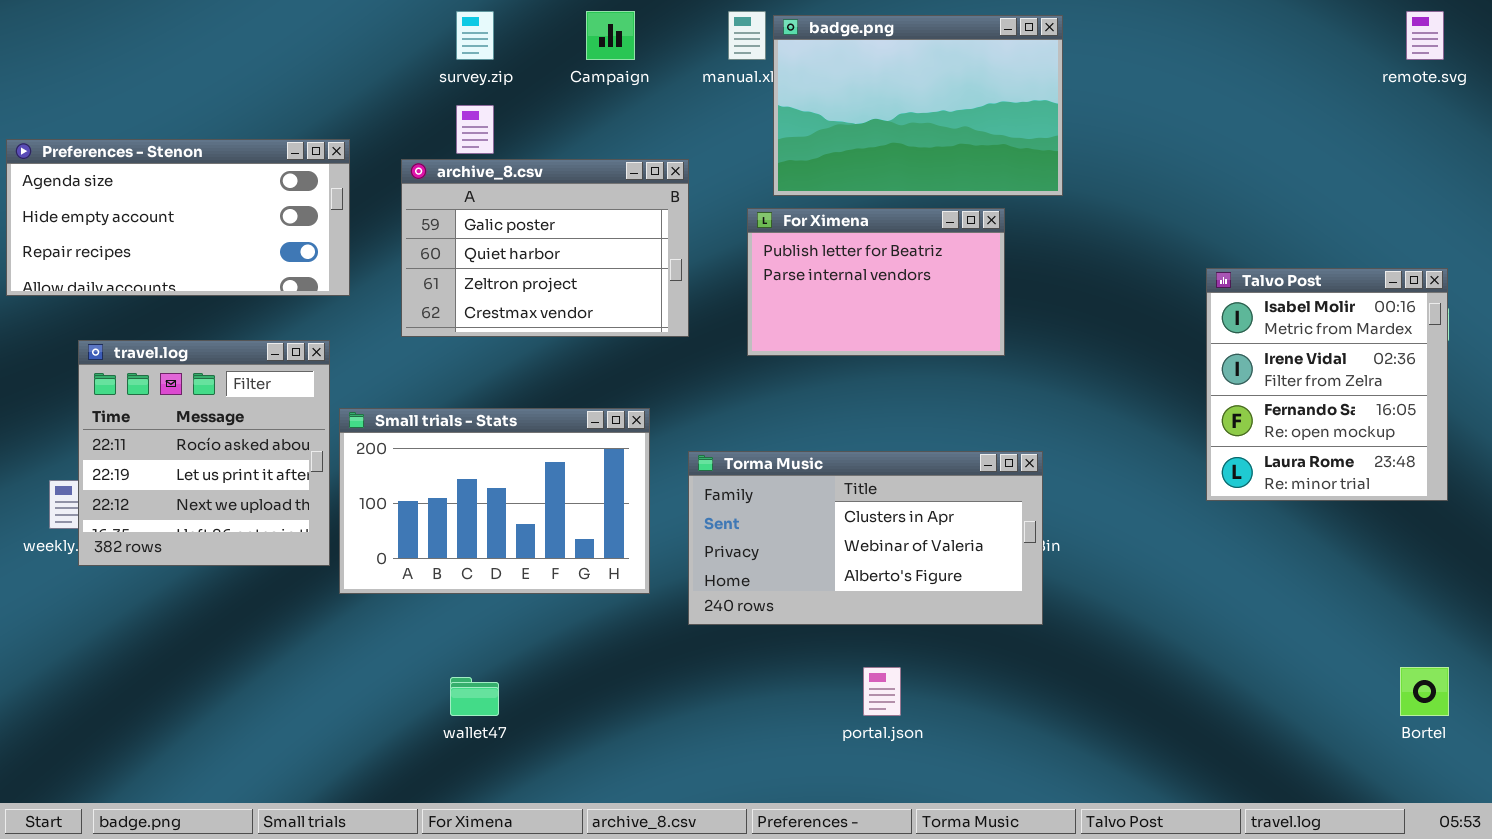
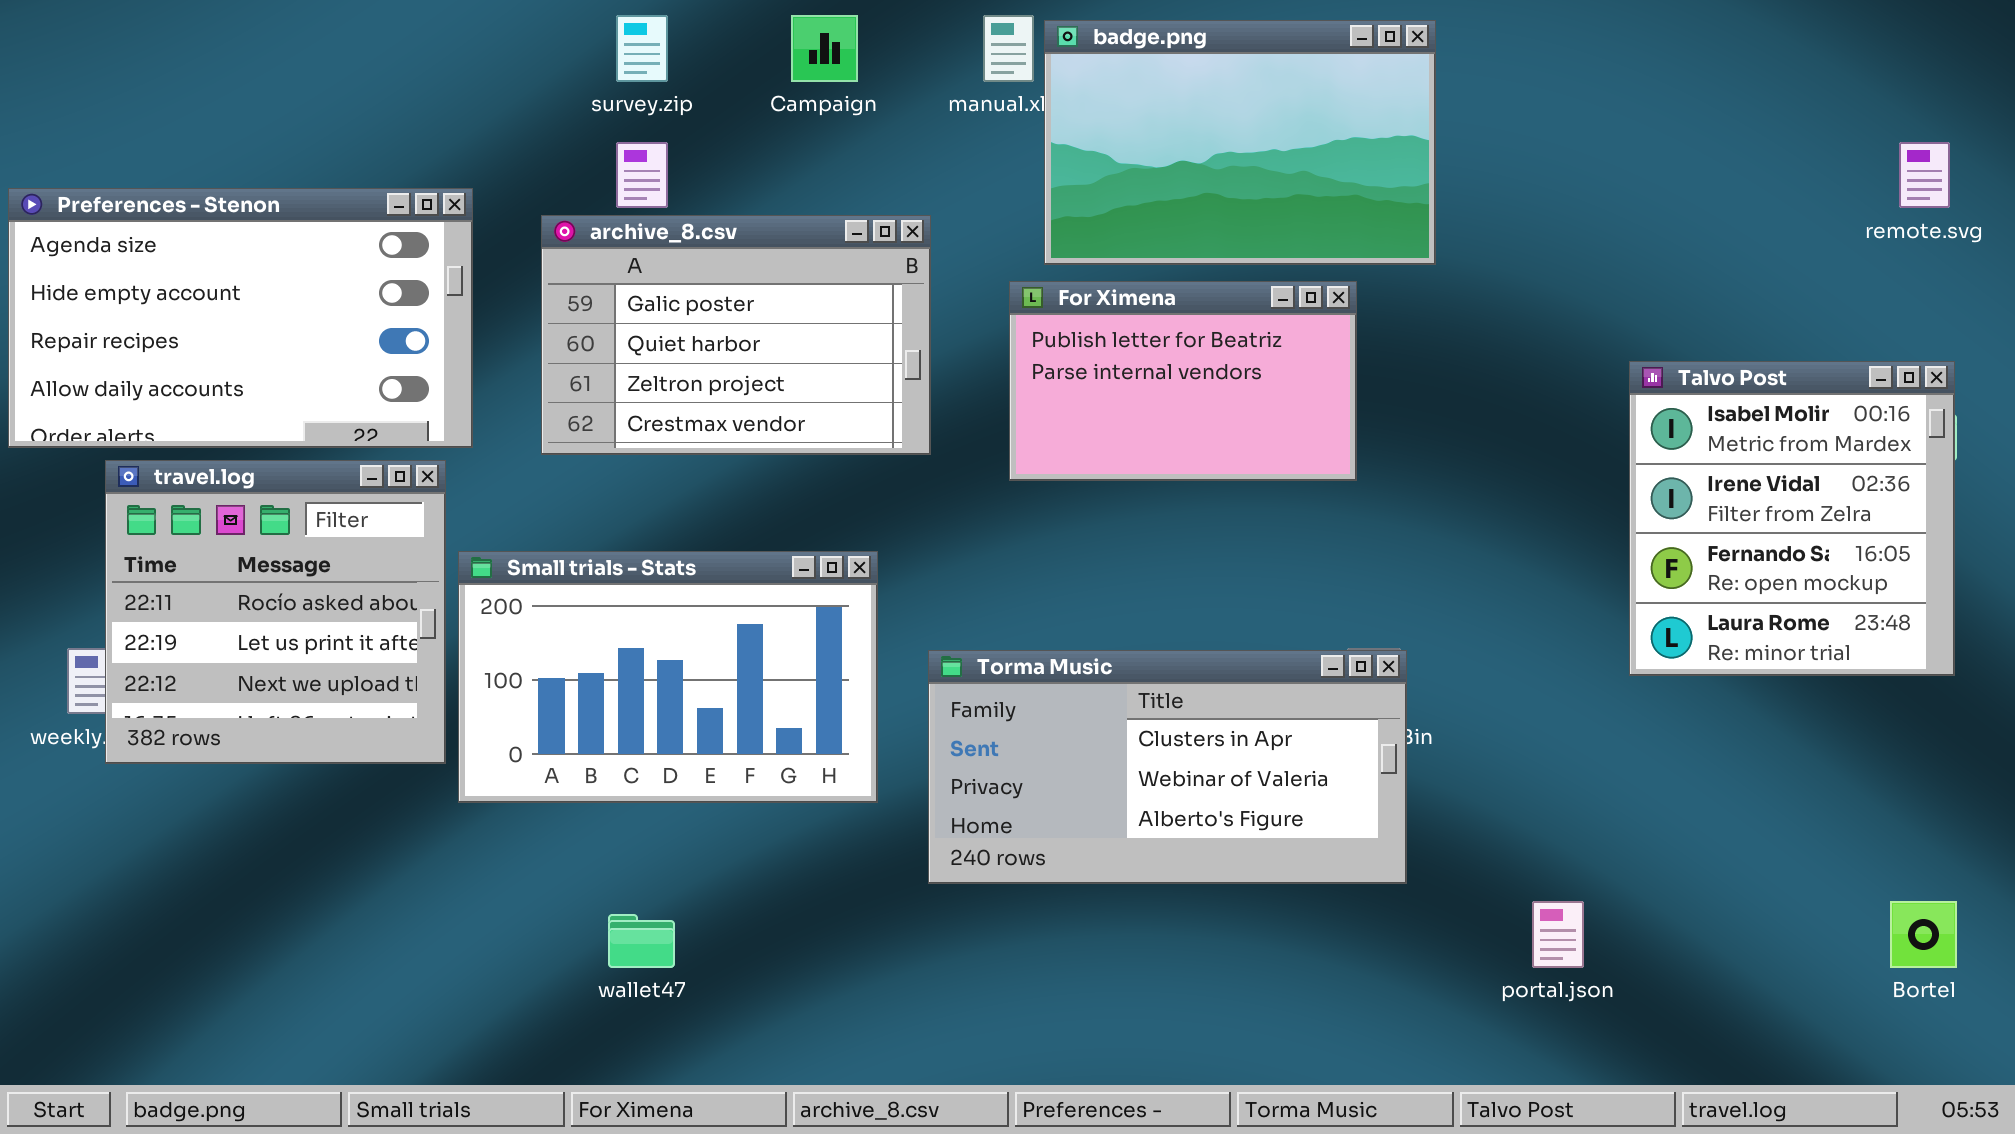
remote.svg: [1406,11,1444,60] -> [1899,142,1950,208], moved
Preferences - Stenon: [6,139,350,296] -> [8,188,473,448], resized
Torma Music: [688,451,1043,625] -> [928,650,1407,884], moved
portal.json: [863,667,901,716] -> [1532,901,1584,968], moved

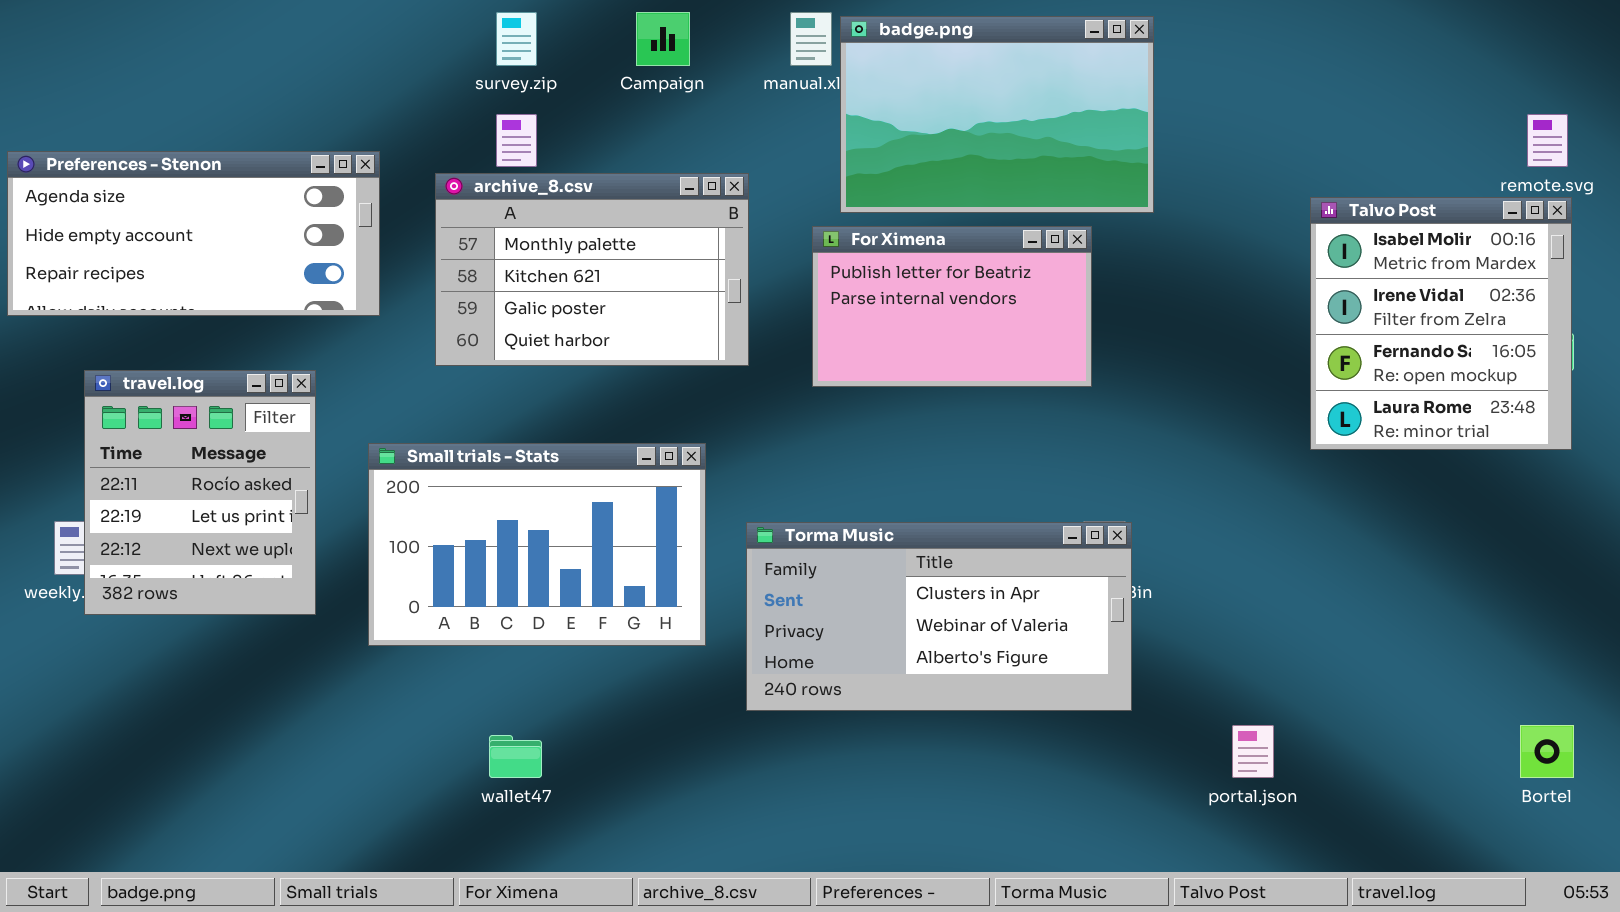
Preferences - Stenon: [8,188,473,448] -> [7,151,380,316], resized
archive_8.csv: [541,215,931,455] -> [435,173,749,366], scrolled up 2 rows
Talvo Post: [1629,361,1955,676] -> [1310,197,1572,450], moved
travel.log: [105,460,446,764] -> [84,370,316,615], resized

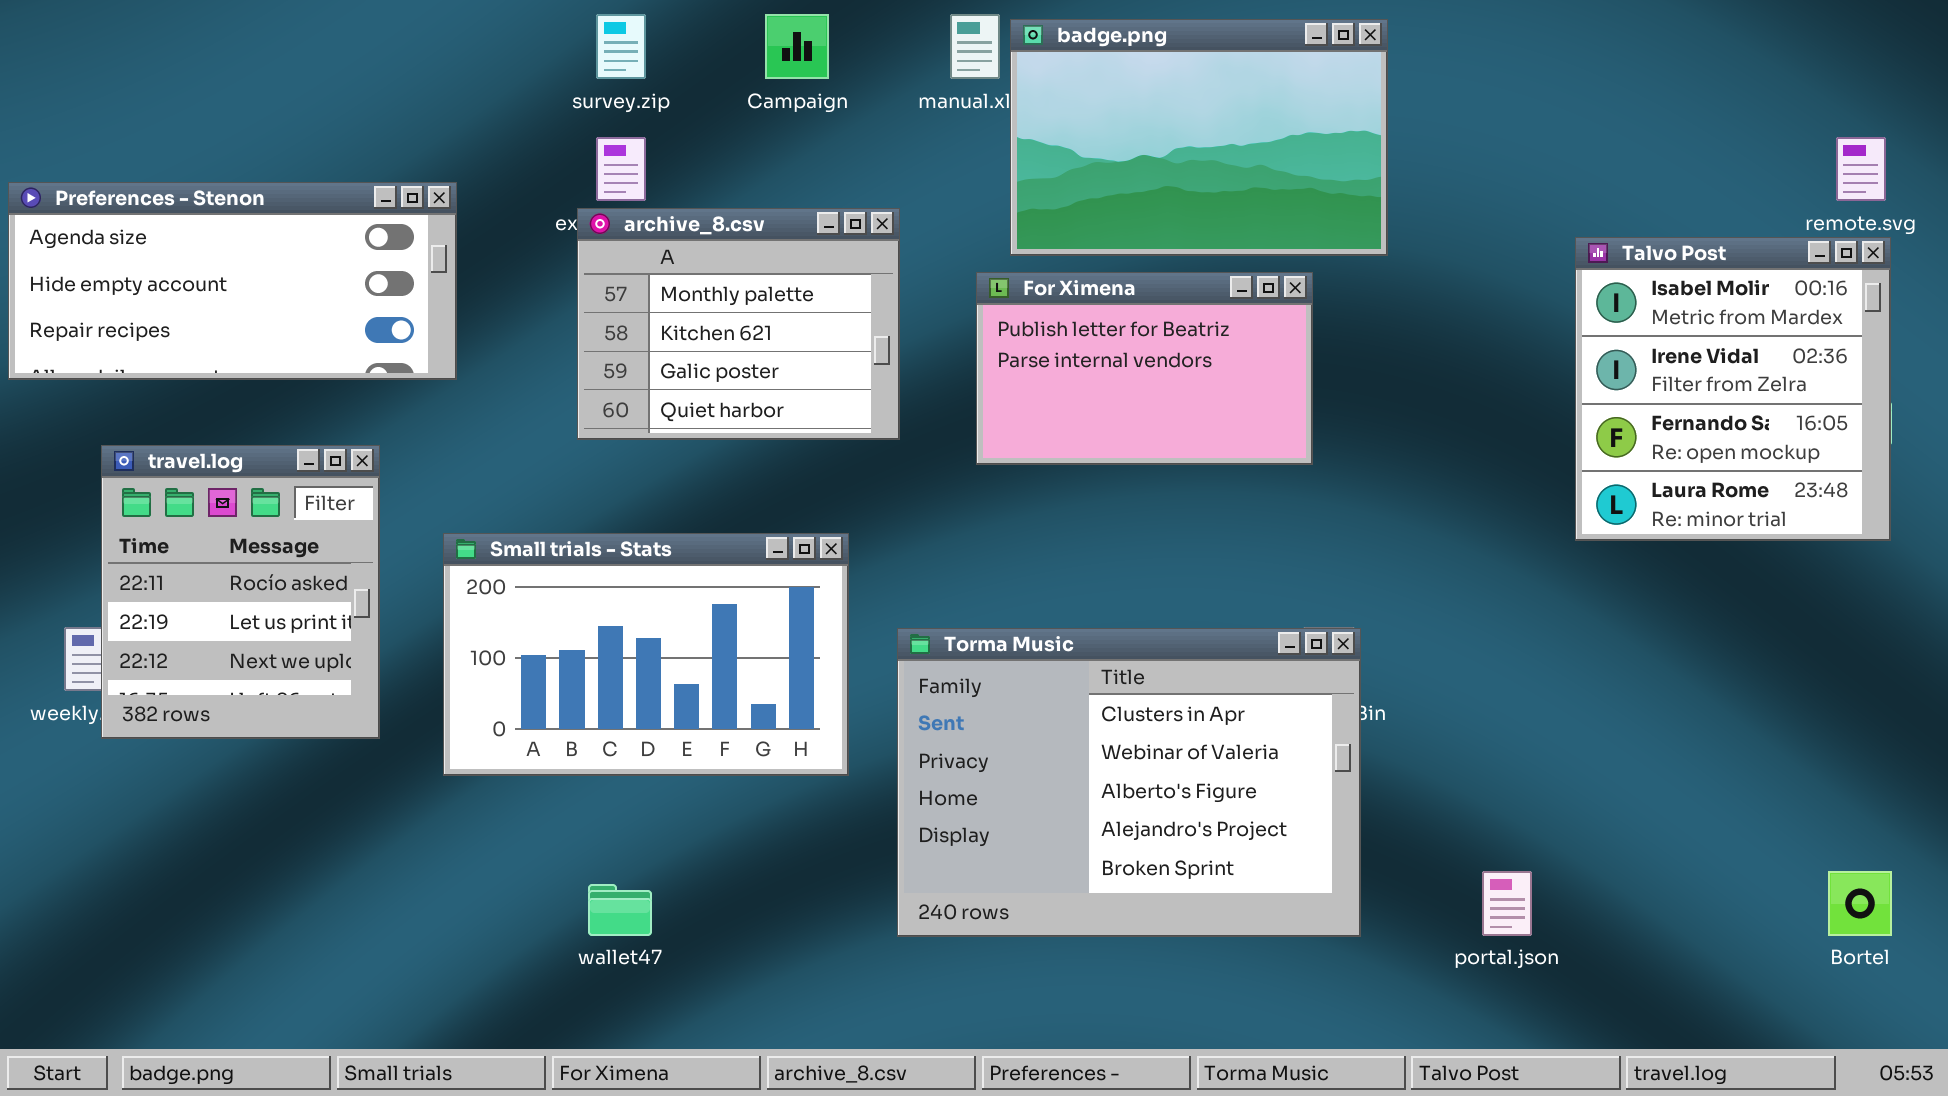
archive_8.csv: [435,173,749,366] -> [577,208,900,440], resized
Torma Music: [746,522,1132,711] -> [897,628,1361,937], resized

